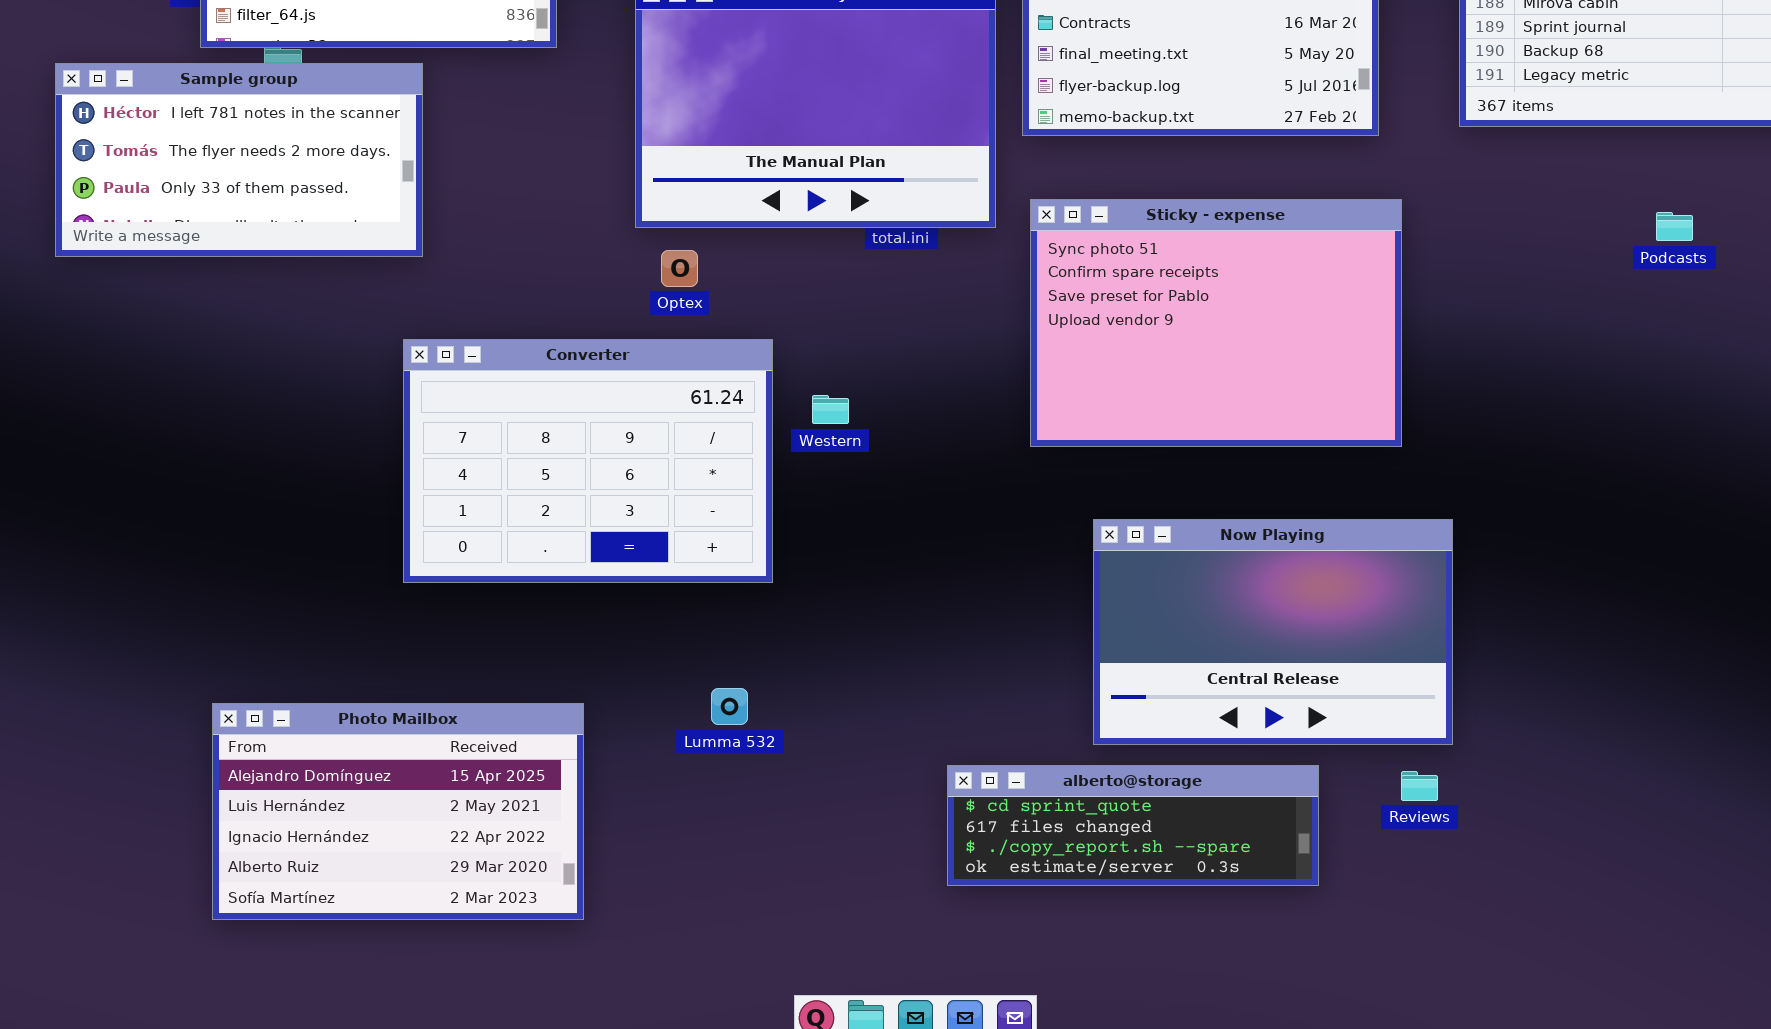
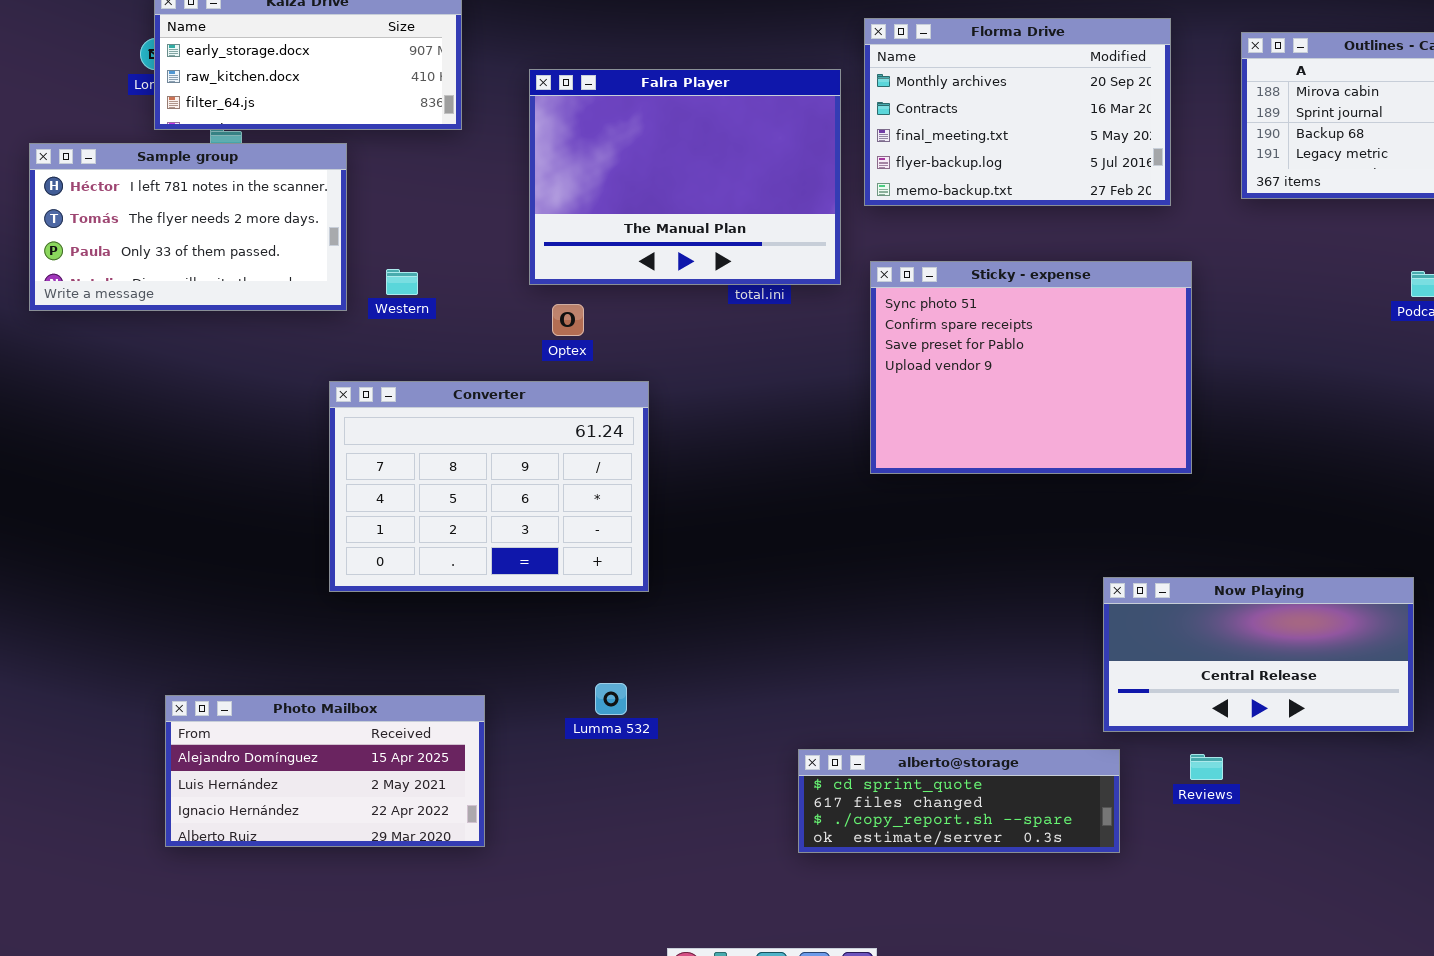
Western: [812,395,849,424] -> [386,269,418,295], moved
Now Playing: [1093,519,1453,745] -> [1103,577,1414,732], moved, resized
Photo Mailbox: [212,703,584,920] -> [165,695,485,847], resized

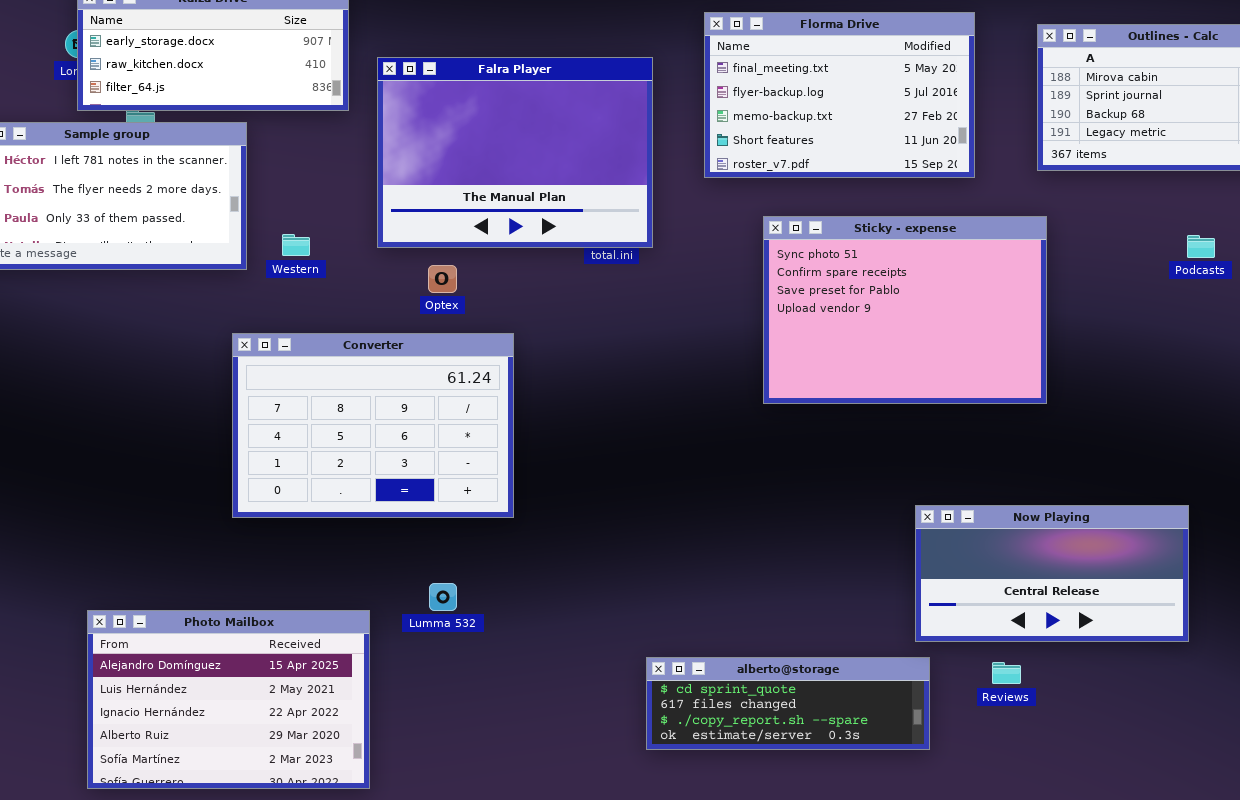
Florma Drive: [864,18,1171,206] -> [704,12,975,178], scrolled down 2 rows
Falra Player: [529,69,841,285] -> [377,57,653,248], moved
Sticky - expense: [870,261,1192,474] -> [763,216,1047,404], moved
Lumma 532: [595,683,627,715] -> [429,583,457,611], moved
Photo Mailbox: [165,695,485,847] -> [87,610,370,789], resized

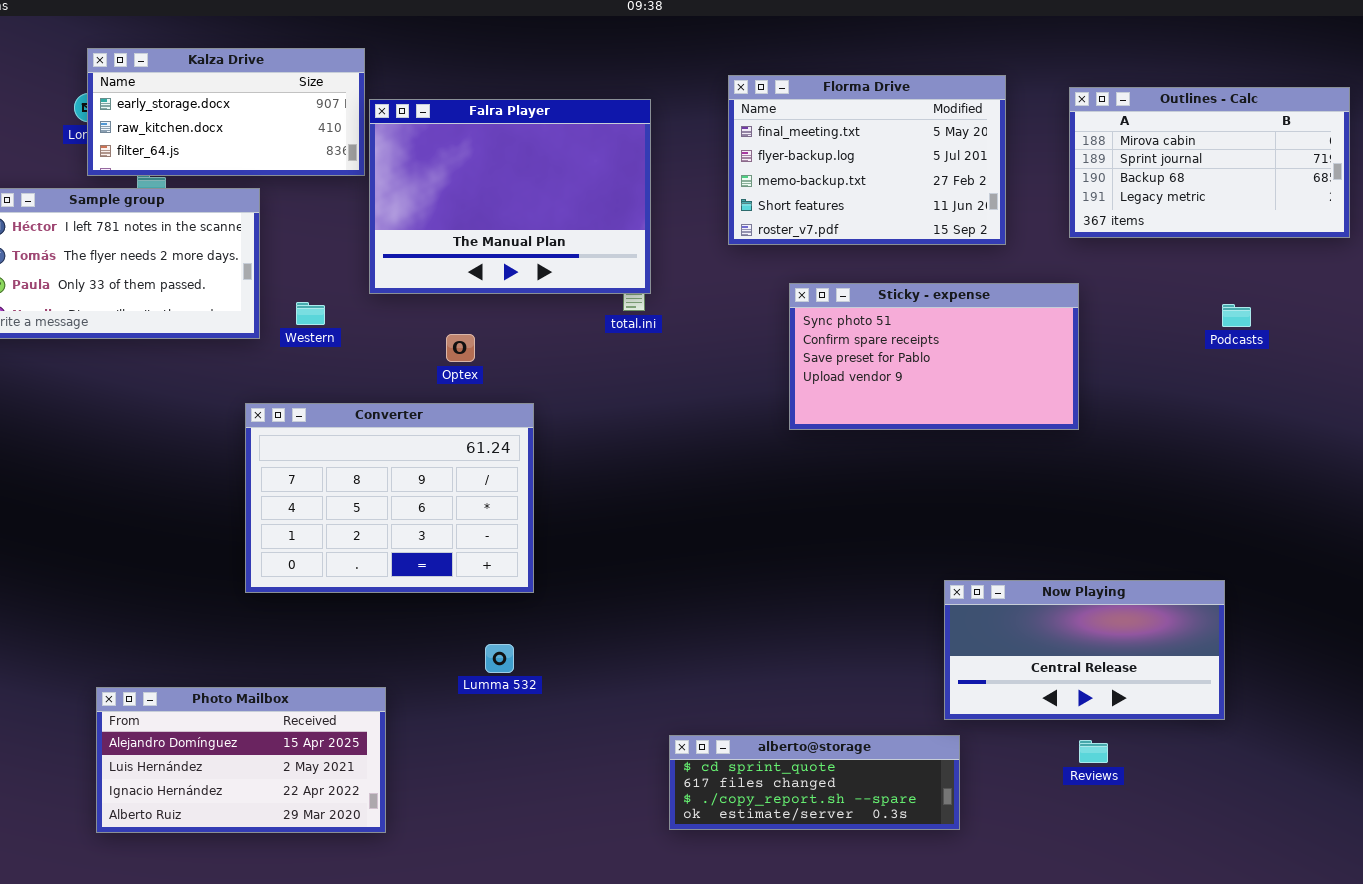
Falra Player: [377,57,653,248] -> [369,99,651,294], moved
Sticky - expense: [763,216,1047,404] -> [789,283,1079,430], resized
Lumma 532: [429,583,457,611] -> [485,644,514,673], moved
Photo Mailbox: [87,610,370,789] -> [96,687,386,833], resized
Reviews: [992,662,1021,684] -> [1079,740,1108,763], moved

